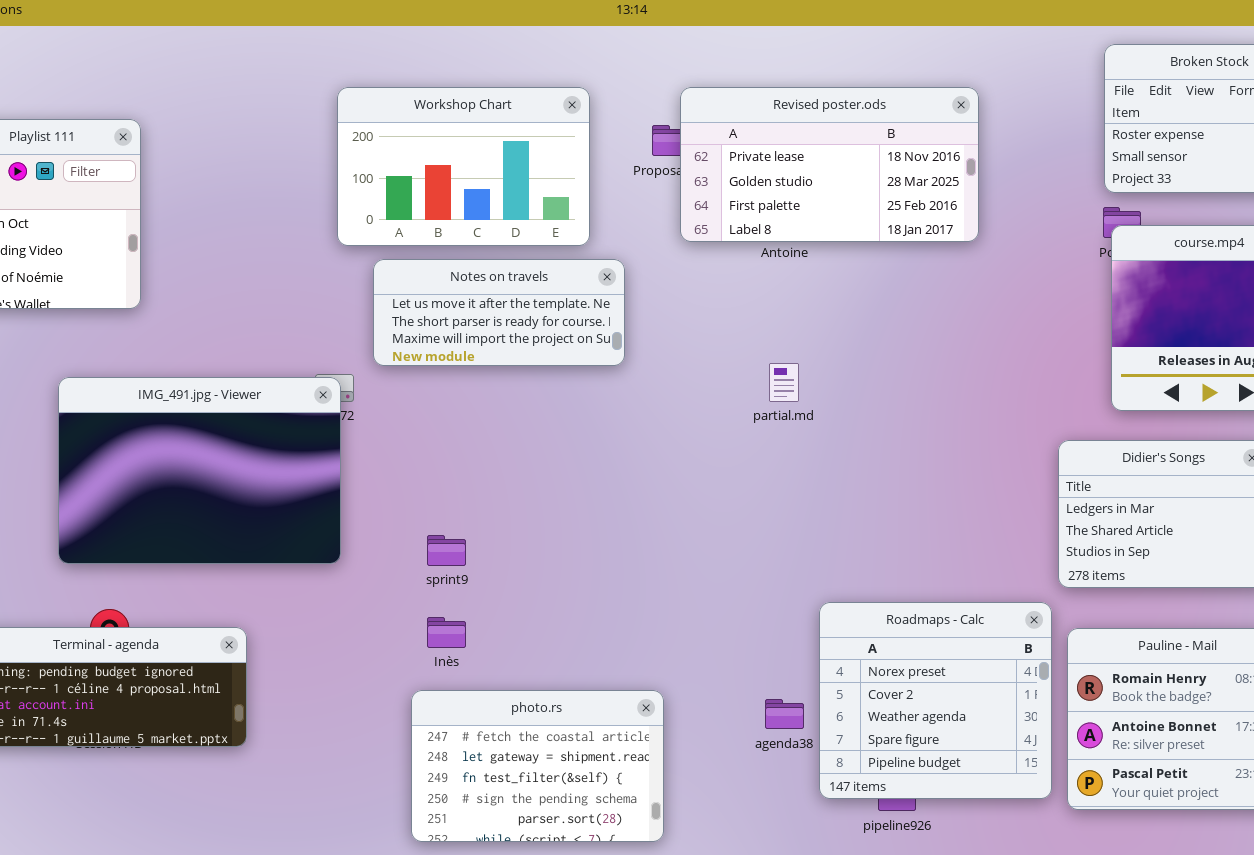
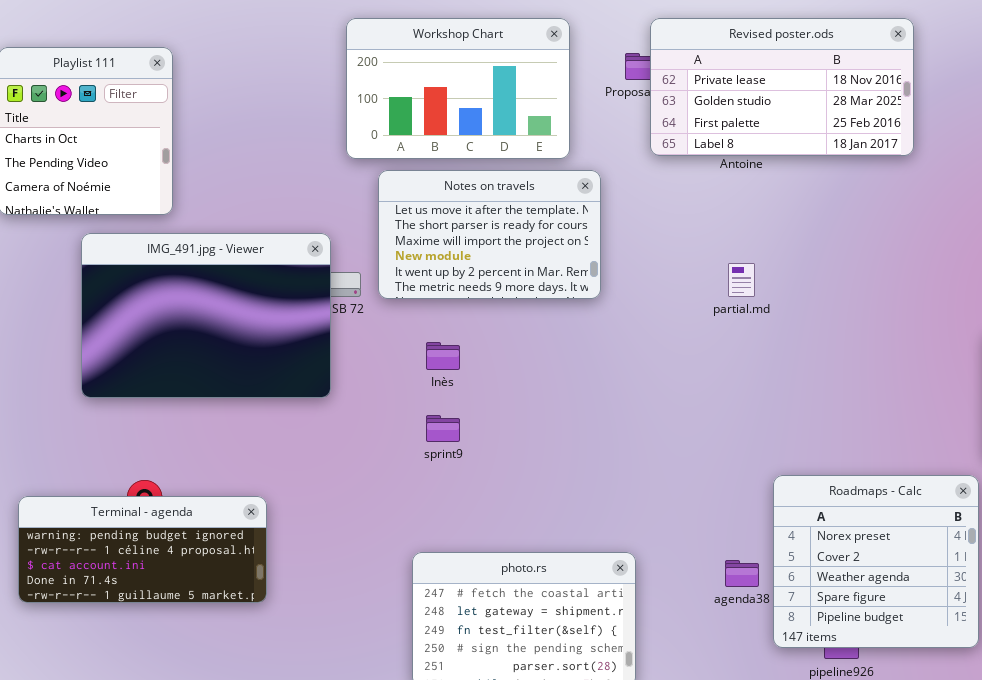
Notes on travels: [373,259,625,366] -> [378,170,601,299], resized
IMG_491.jpg - Viewer: [58,377,341,564] -> [81,233,331,398], moved
Inès: [427,617,466,648] -> [426,342,460,370], moved

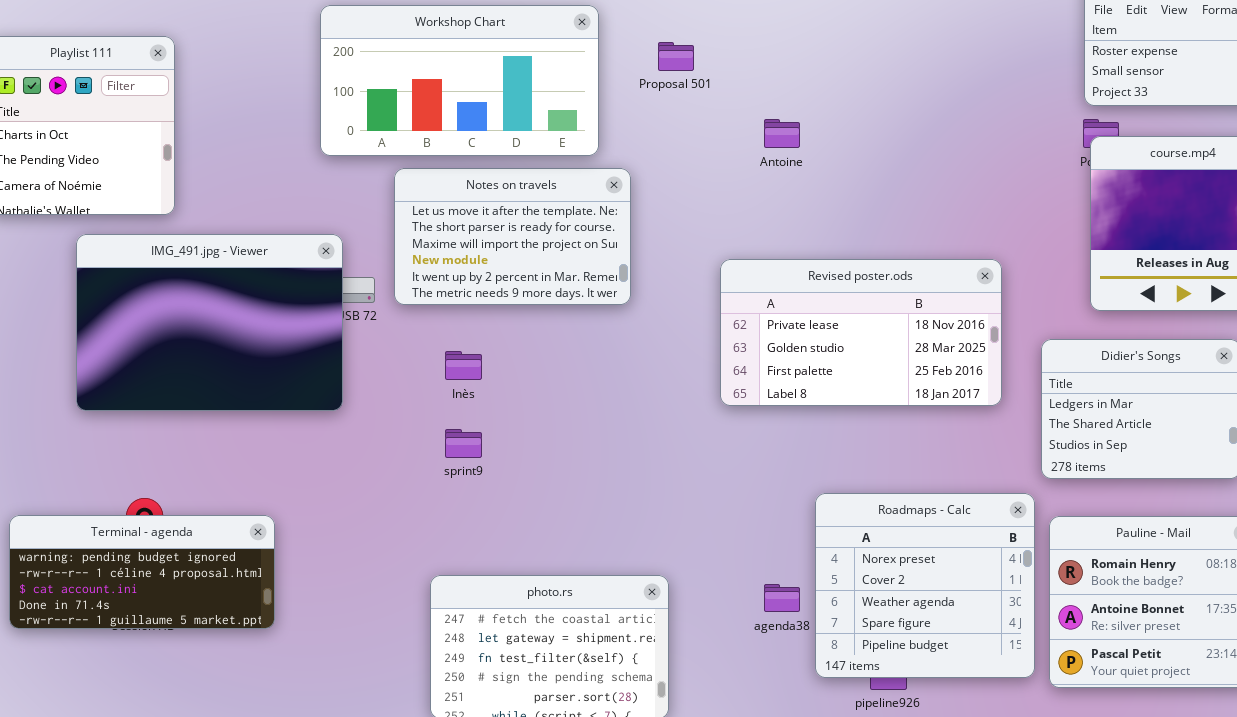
Workshop Chart: [346,18,570,159] -> [320,5,599,156], resized
Revised poster.ods: [650,18,914,156] -> [720,259,1002,406], moved

